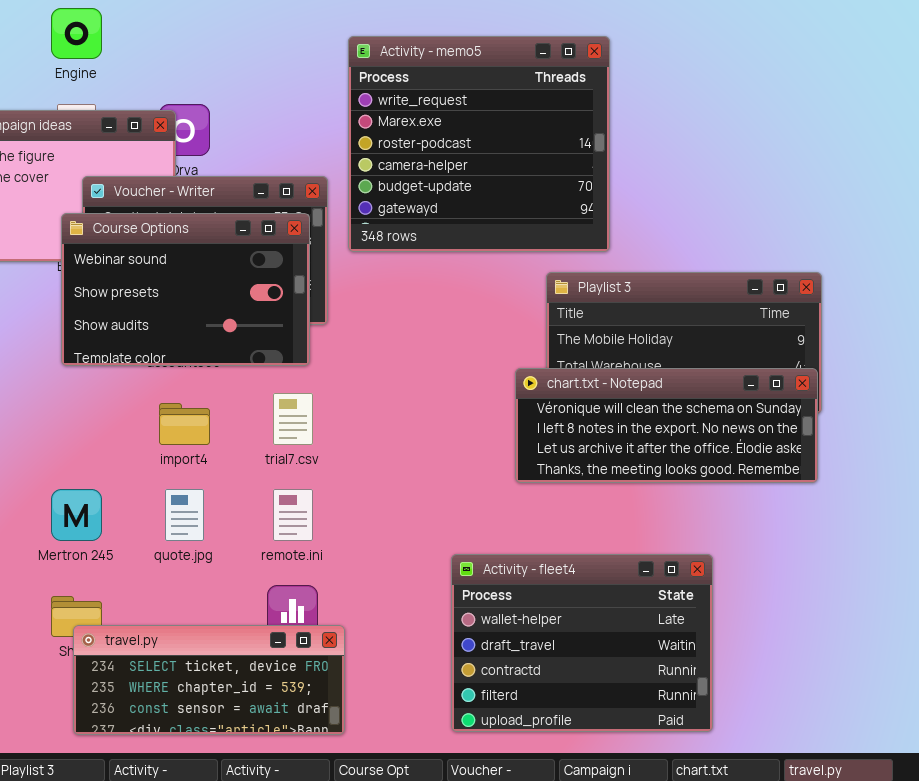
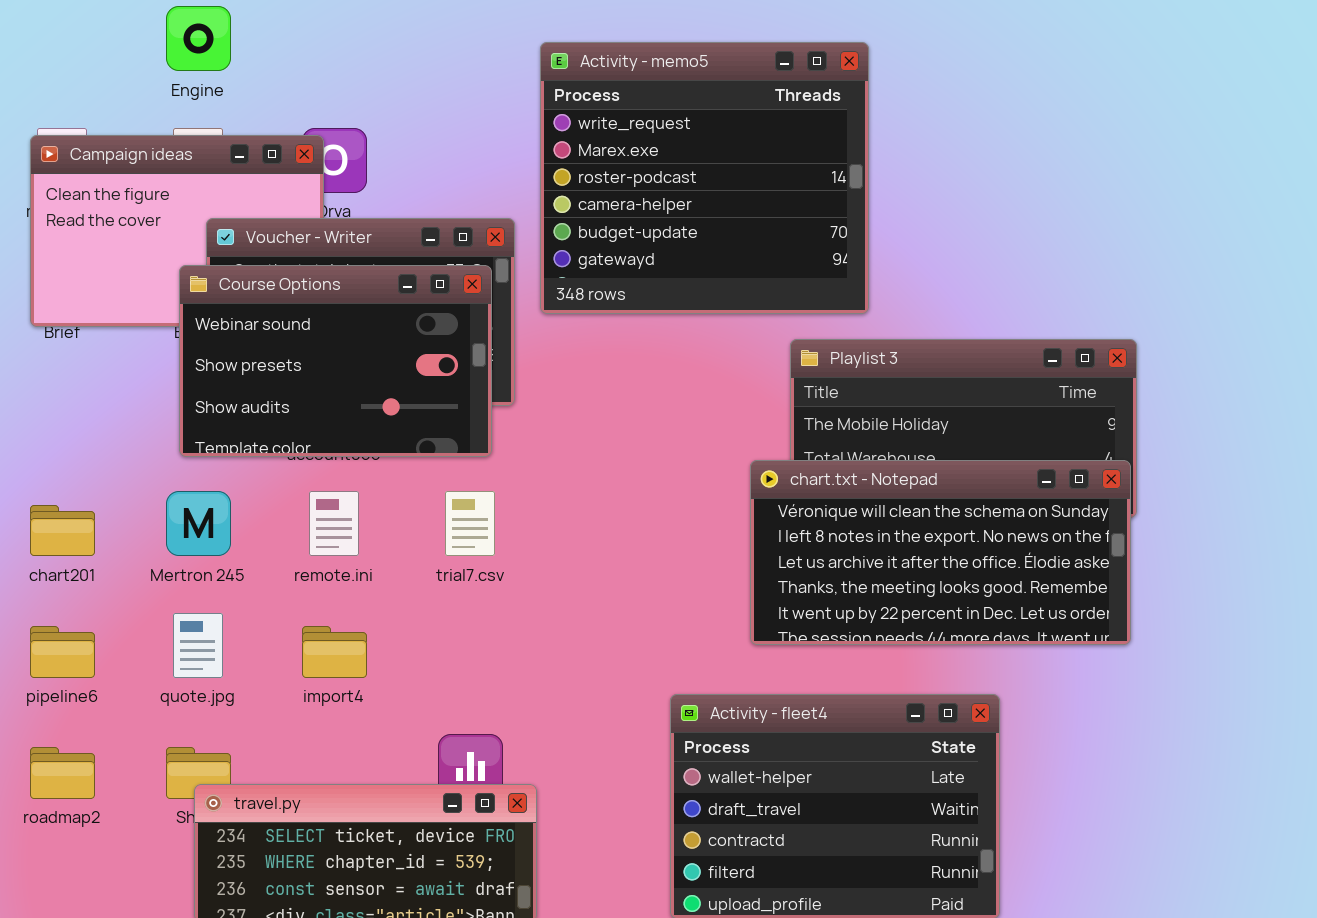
chart.txt - Notepad: [515,368,818,483] -> [750,460,1131,645], resized
import4: [159,403,210,445] -> [302,626,367,678], moved
Mertron 245: [51,489,102,541] -> [166,491,231,556], moved
quote.jpg: [165,489,204,541] -> [173,613,223,678], moved
remote.ini: [273,489,313,541] -> [309,491,359,556], moved

